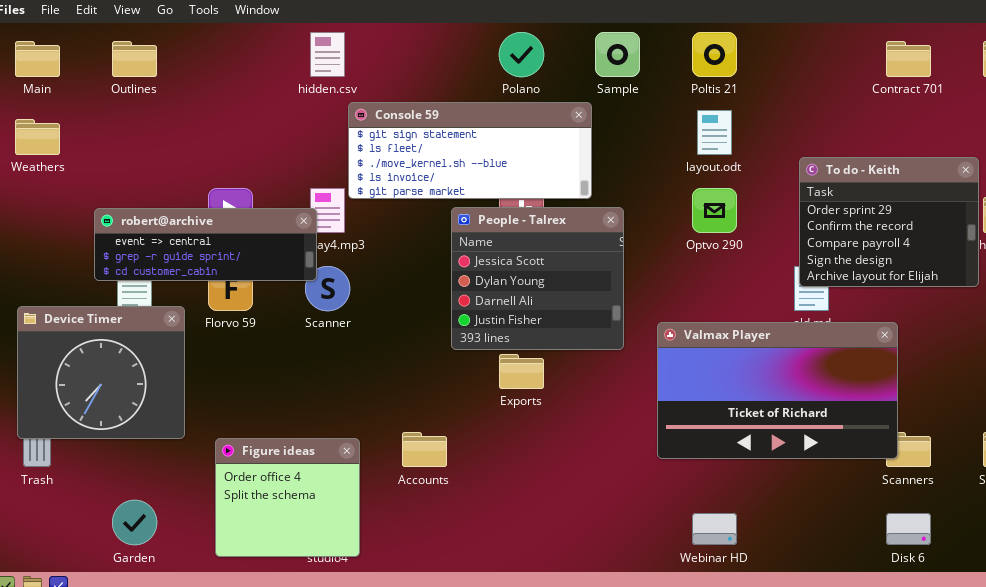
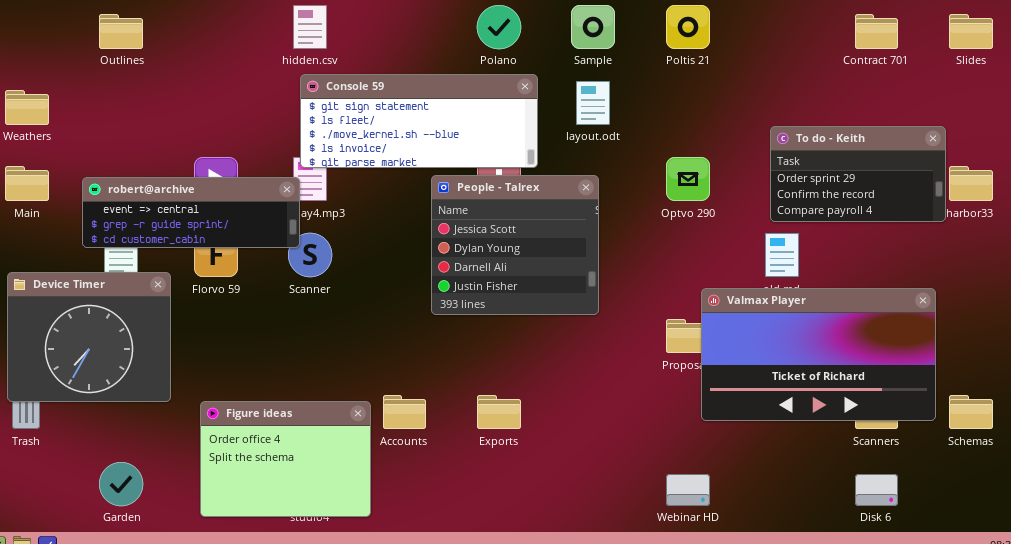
Main: [15,41,60,77] -> [5,166,49,201], moved
Console 59: [348,102,592,199] -> [300,74,538,168], moved
layout.odt: [697,110,732,155] -> [576,81,610,125], moved
To do - Keith: [799,157,979,287] -> [770,126,946,222], resized
Valmax Player: [657,322,898,459] -> [701,288,936,421], moved
Exports: [499,354,544,389] -> [477,395,521,429], moved
Figure ideas: [215,438,360,557] -> [200,401,371,517], resized

